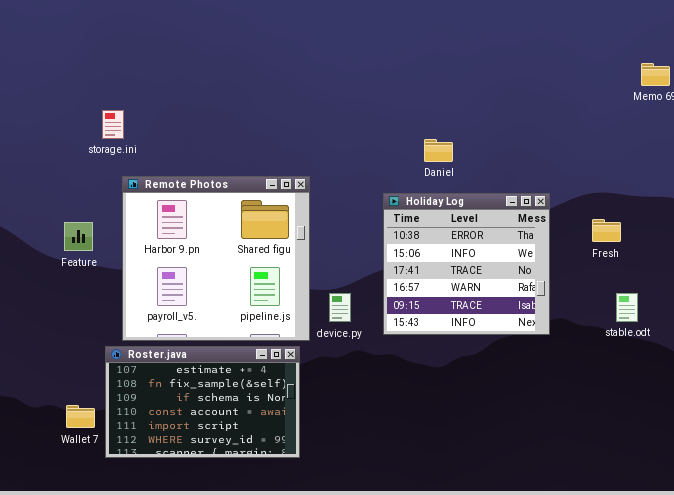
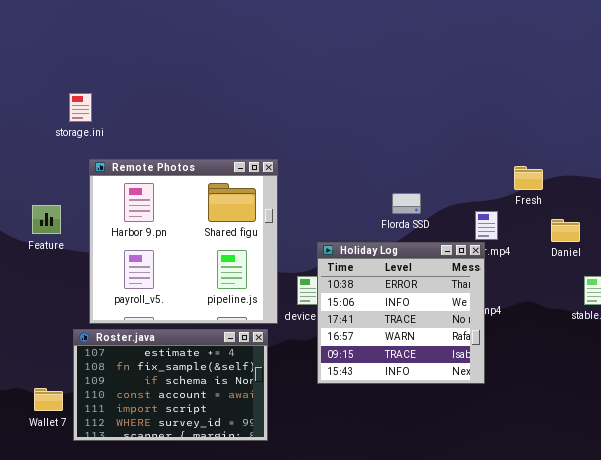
Daniel: [424,139,453,162] -> [551,219,580,242], moved
Holiday Log: [383,193,550,335] -> [317,242,485,384], moved
Fresh: [592,219,621,242] -> [514,166,543,190], moved

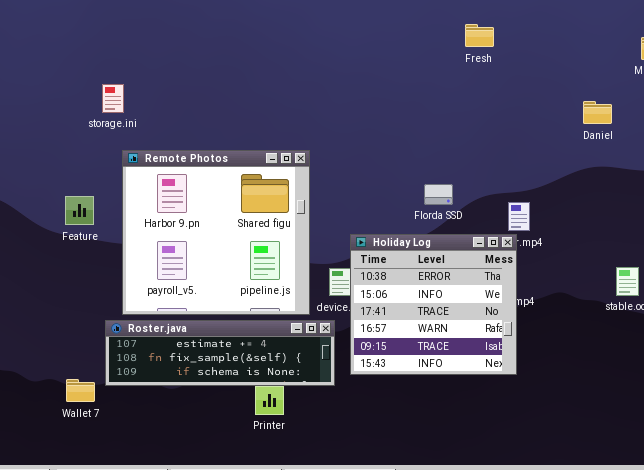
Fresh: [514,166,543,190] -> [465,24,494,47], moved
Daniel: [551,219,580,242] -> [583,101,612,124], moved
Roster.java: [73,329,268,441] -> [105,320,335,386], resized

